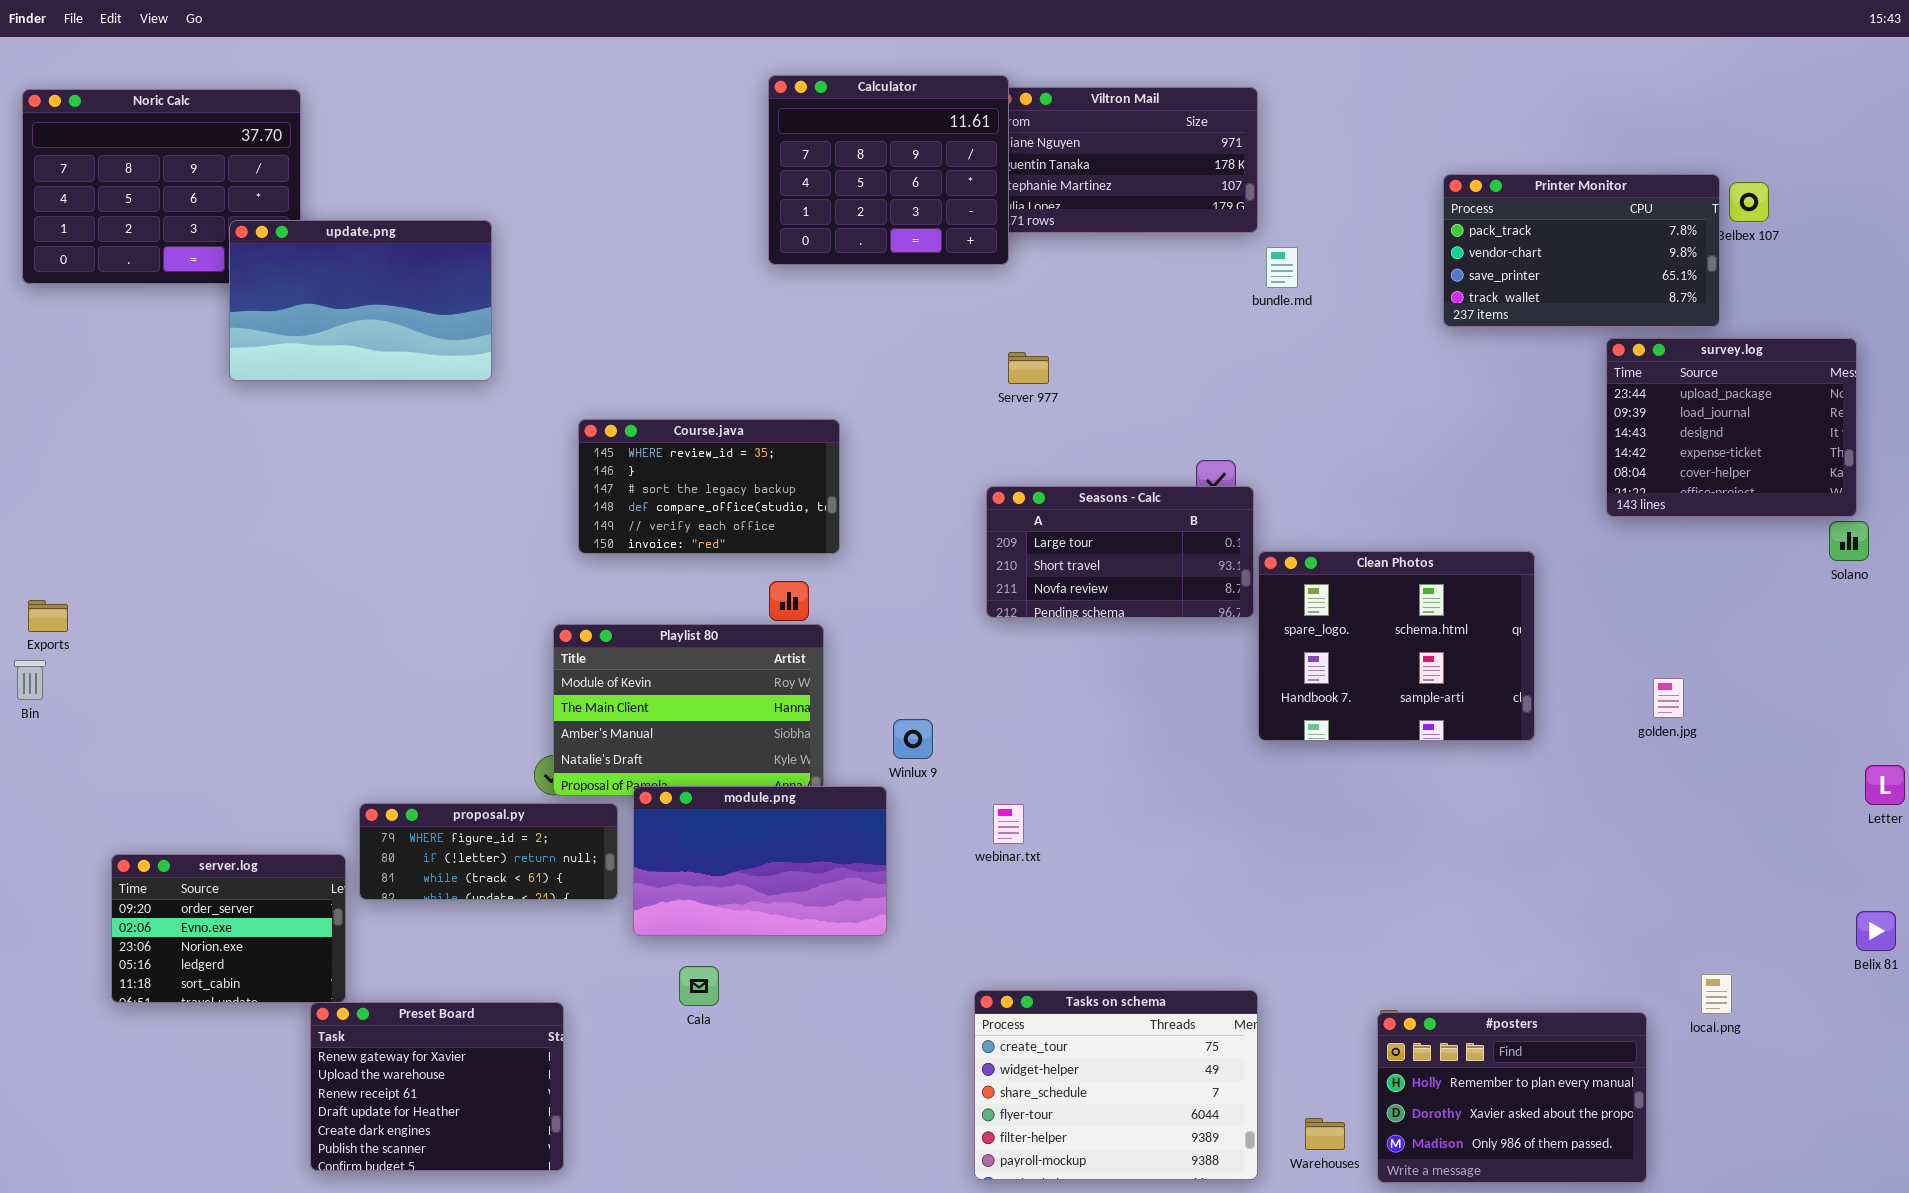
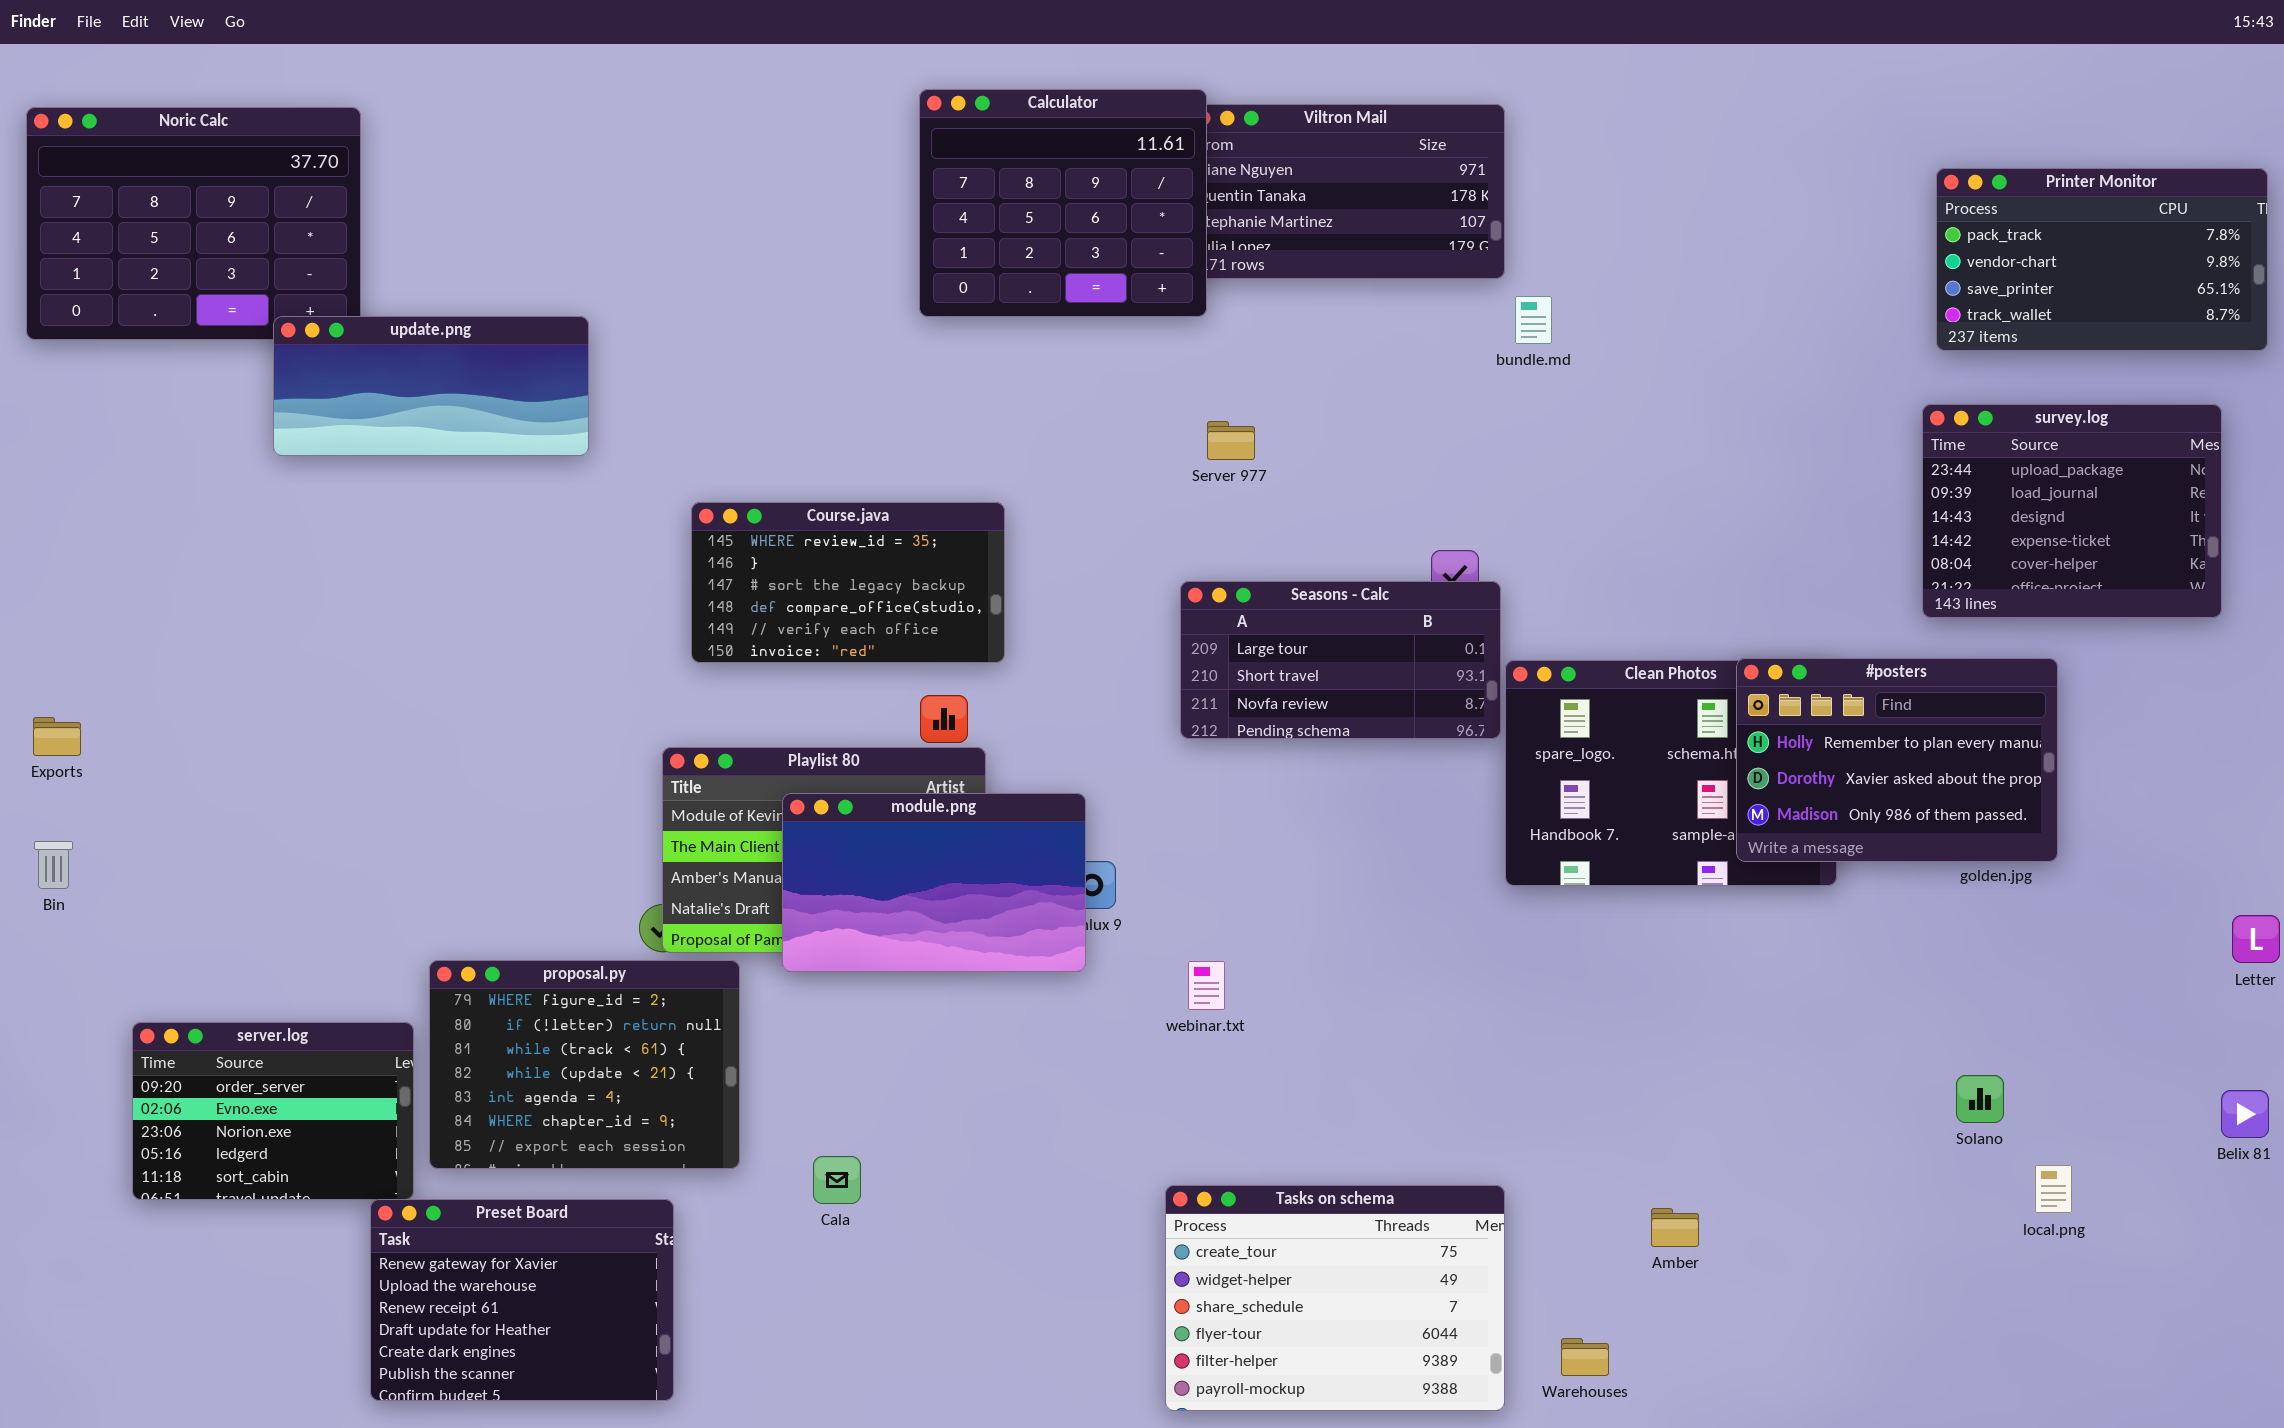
Printer Monitor: [1443,174,1720,327] -> [1936,168,2268,351], moved
update.png: [229,220,492,381] -> [273,316,589,456], resized
Solano: [1829,521,1869,561] -> [1956,1075,2004,1123], moved
Bin: [14,660,46,700] -> [34,841,73,889], moved
module.png: [633,786,887,936] -> [782,793,1086,972], moved
proposal.py: [359,803,618,900] -> [429,960,740,1169], resized
#posters: [1377,1012,1647,1183] -> [1736,658,2058,862], moved

